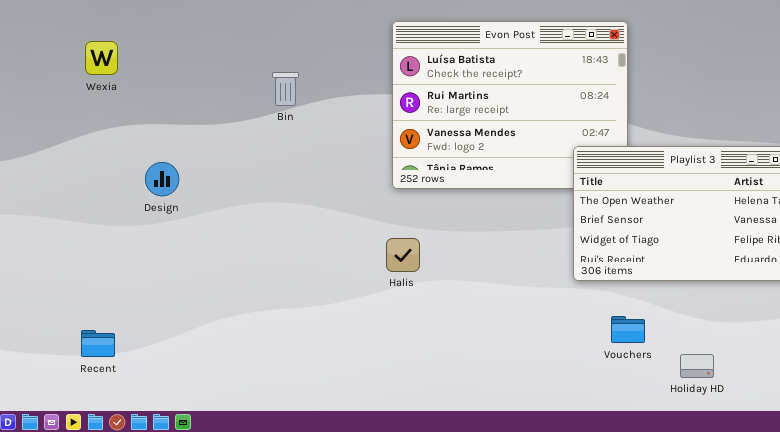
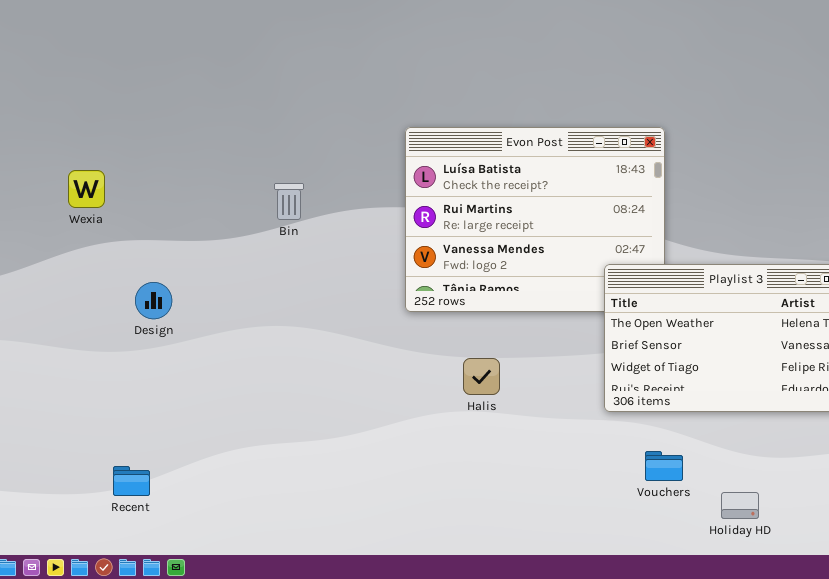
Wexia: [85,41,118,75] -> [68,170,105,208], moved
Halis: [386,238,420,272] -> [463,358,500,395], moved
Recent: [81,330,115,357] -> [113,466,150,496], moved

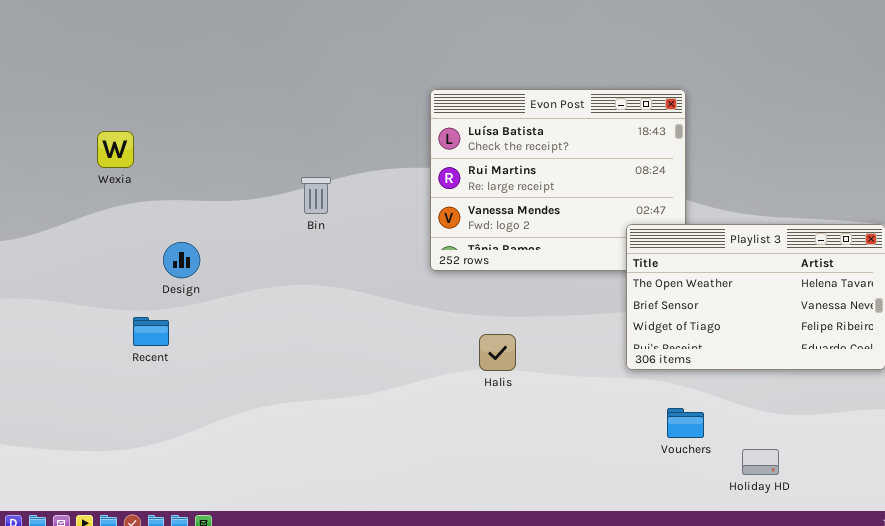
Bin: [274,183,304,220] -> [301,177,331,214], moved
Halis: [463,358,500,395] -> [479,334,516,371], moved
Recent: [113,466,150,496] -> [133,317,169,346], moved

